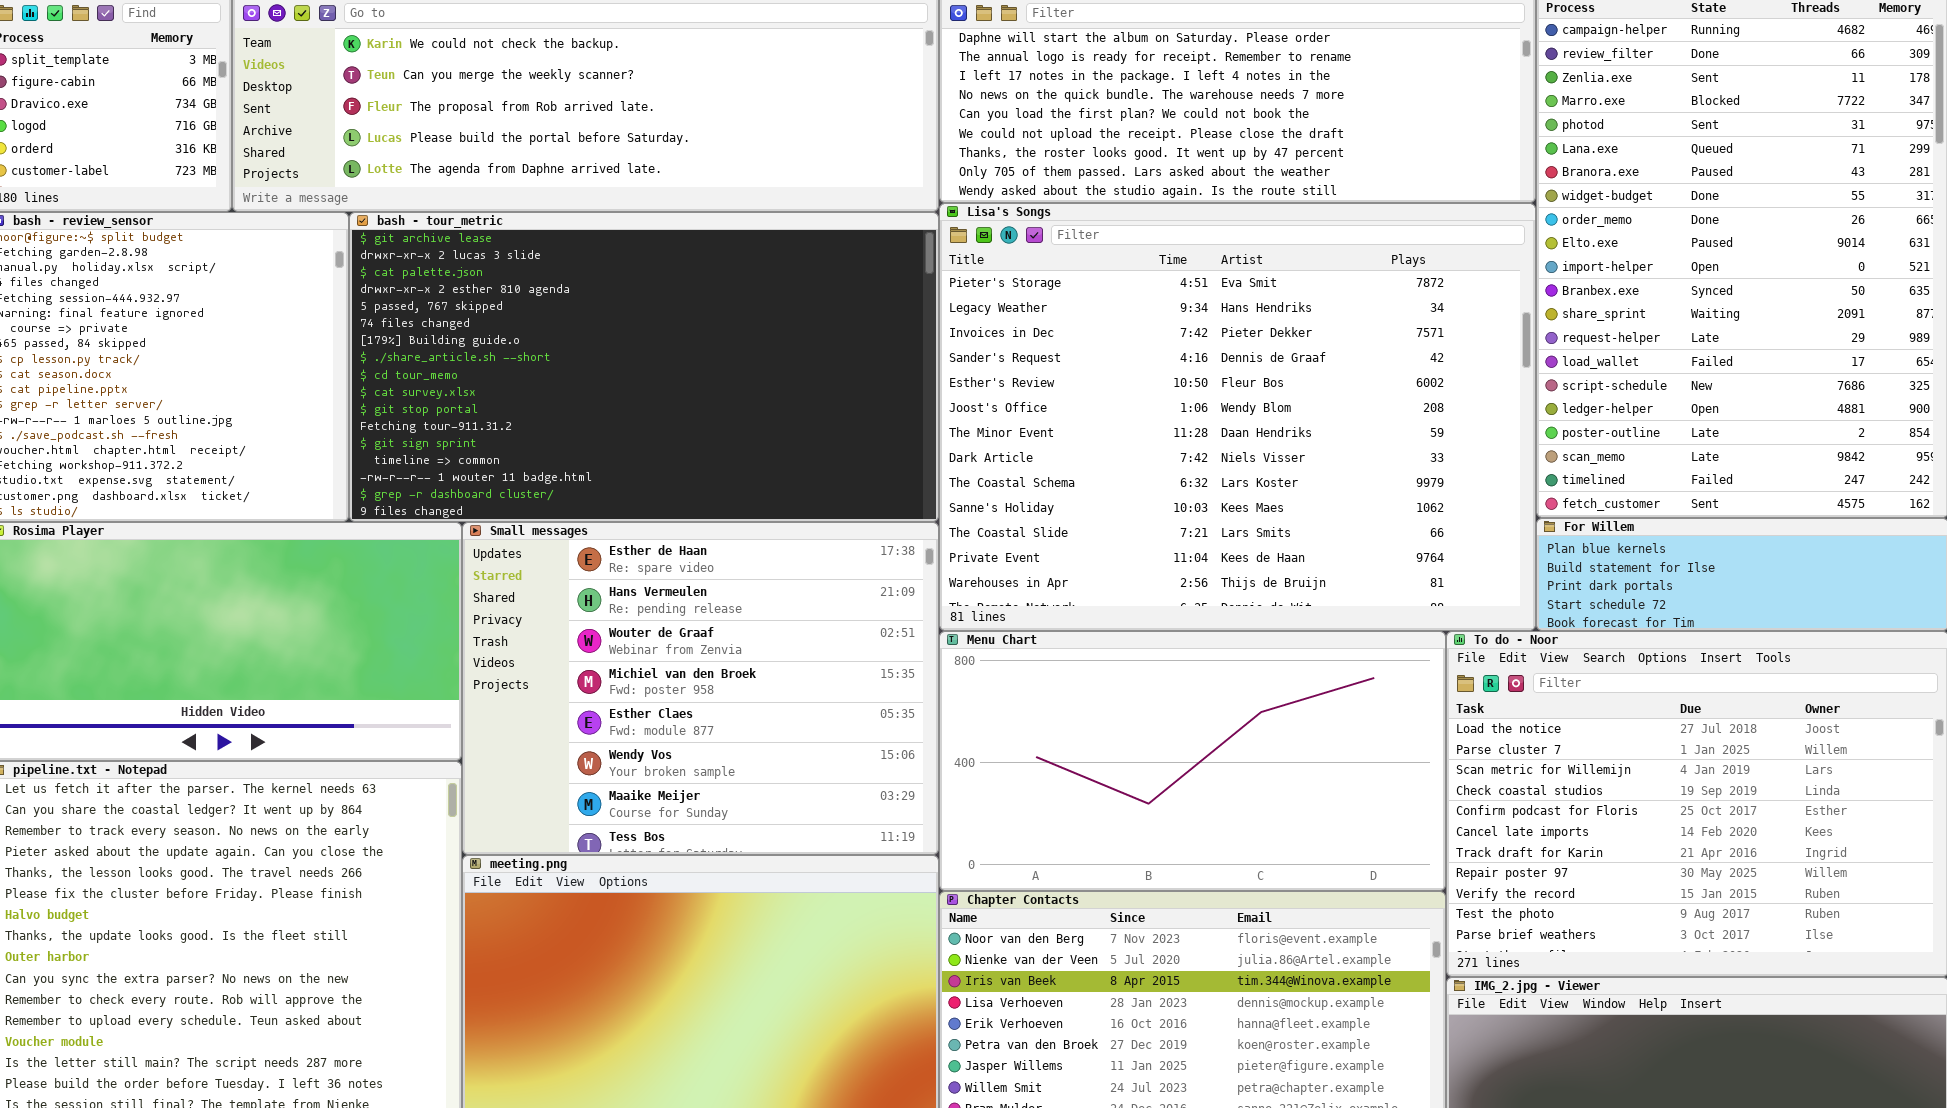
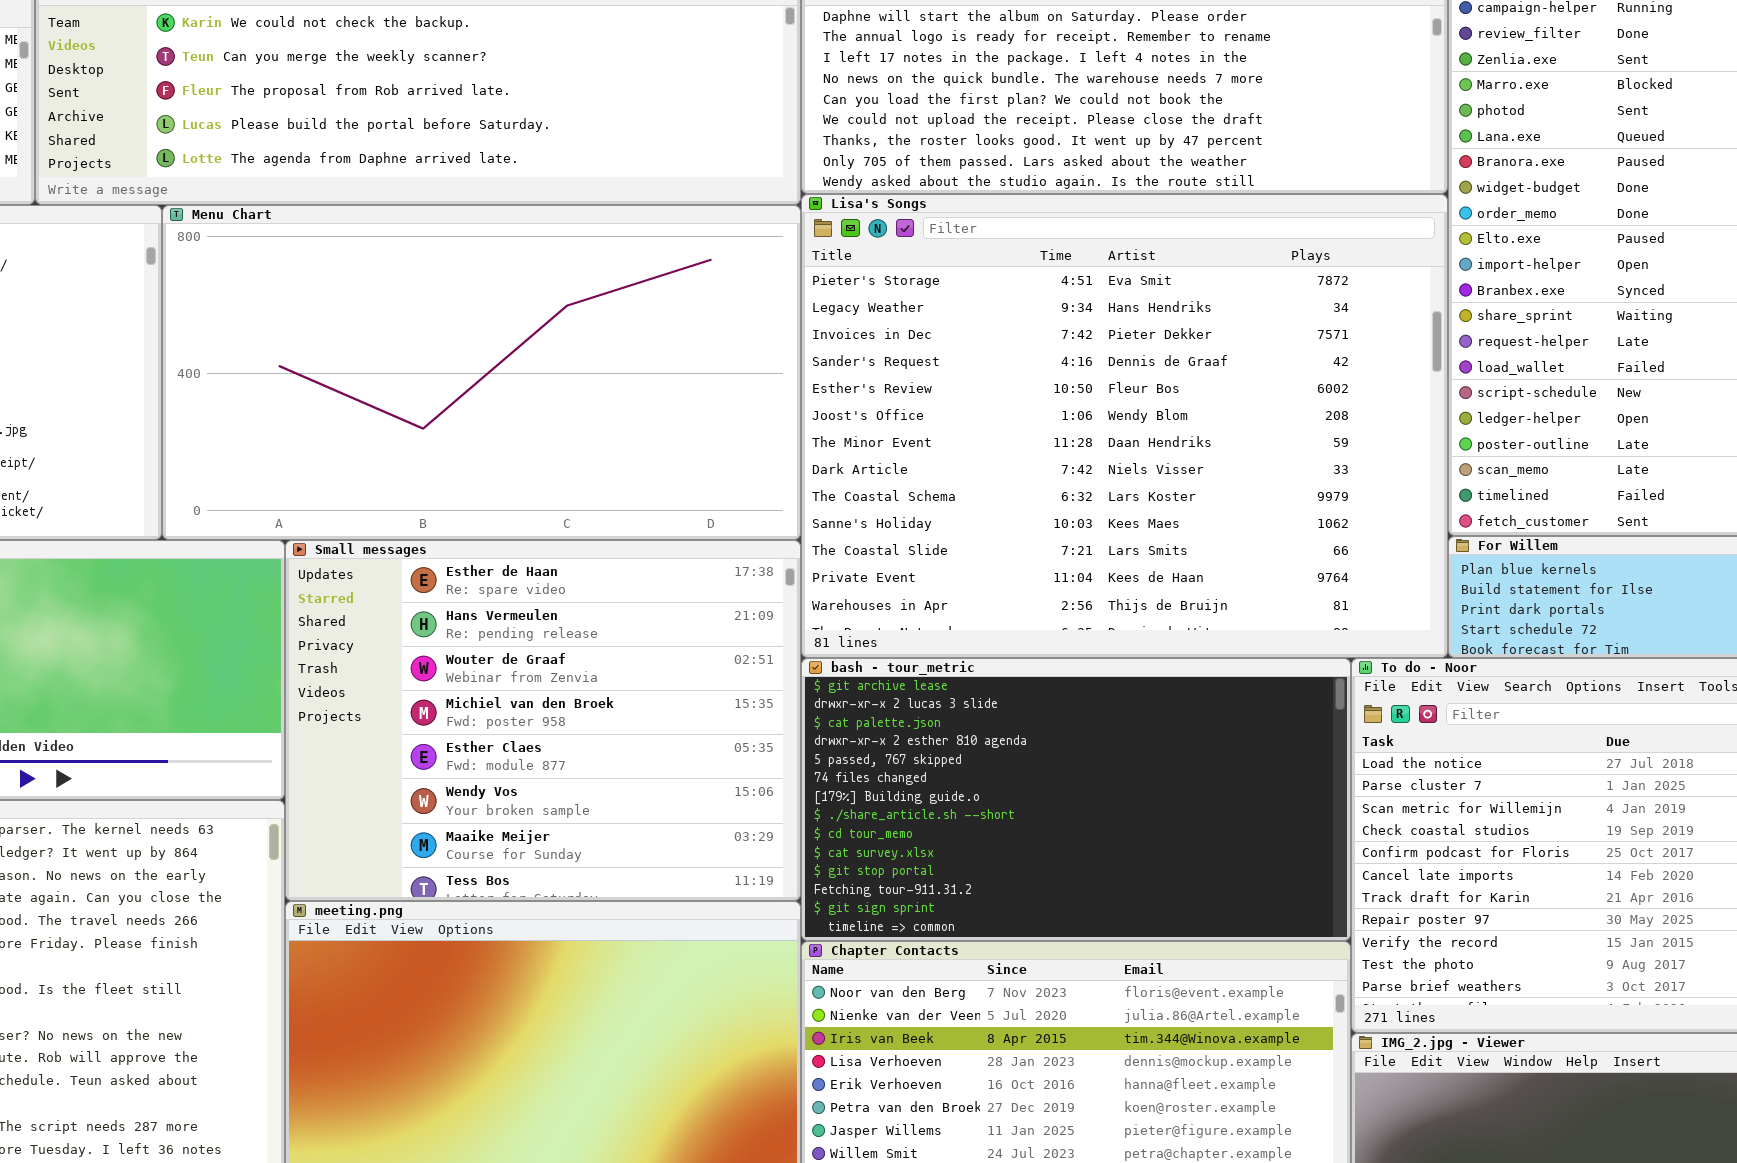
bash - tour_metric: [349,212,939,522] -> [801,658,1351,941], moved, resized
Menu Chart: [939,631,1446,891] -> [162,205,801,540], moved, resized

